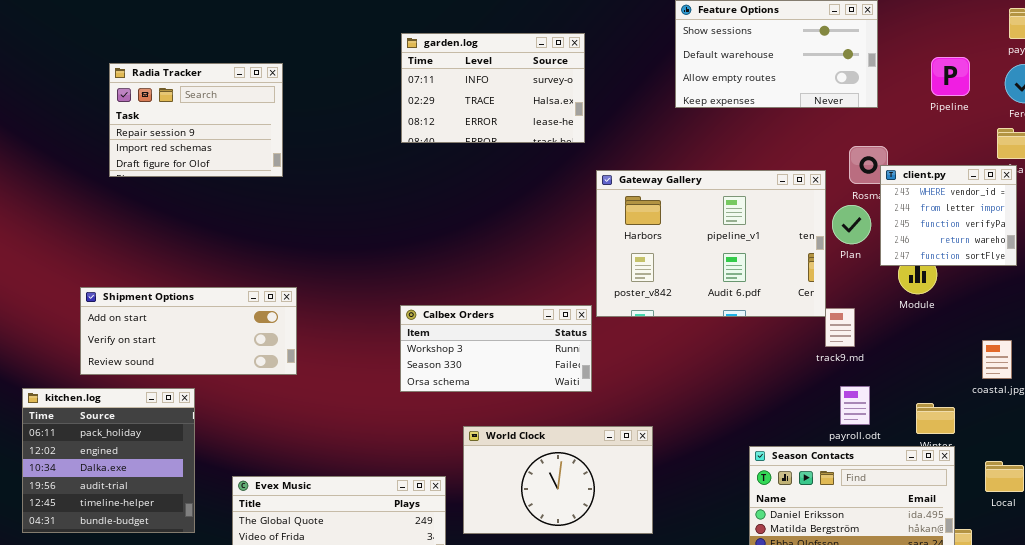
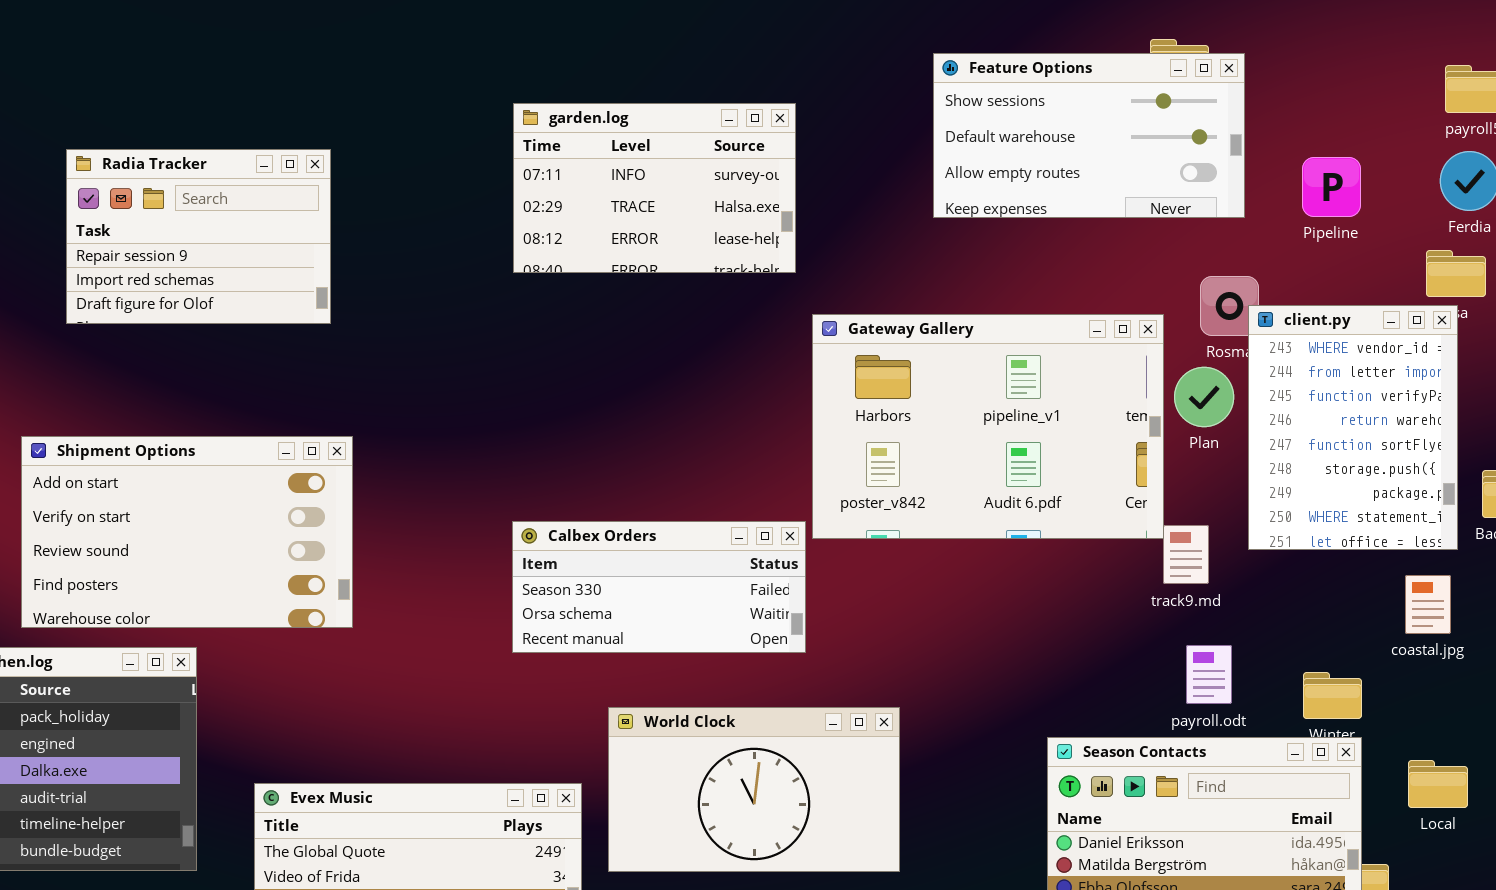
Pipeline: [931,57,970,96] -> [1302,157,1361,217], moved
client.py: [880,165,1017,266] -> [1248,305,1458,550], resized
Shipment Options: [80,287,297,375] -> [21,436,353,628], resized
Calbex Orders: [400,305,592,392] -> [512,521,806,653], scrolled down 1 row

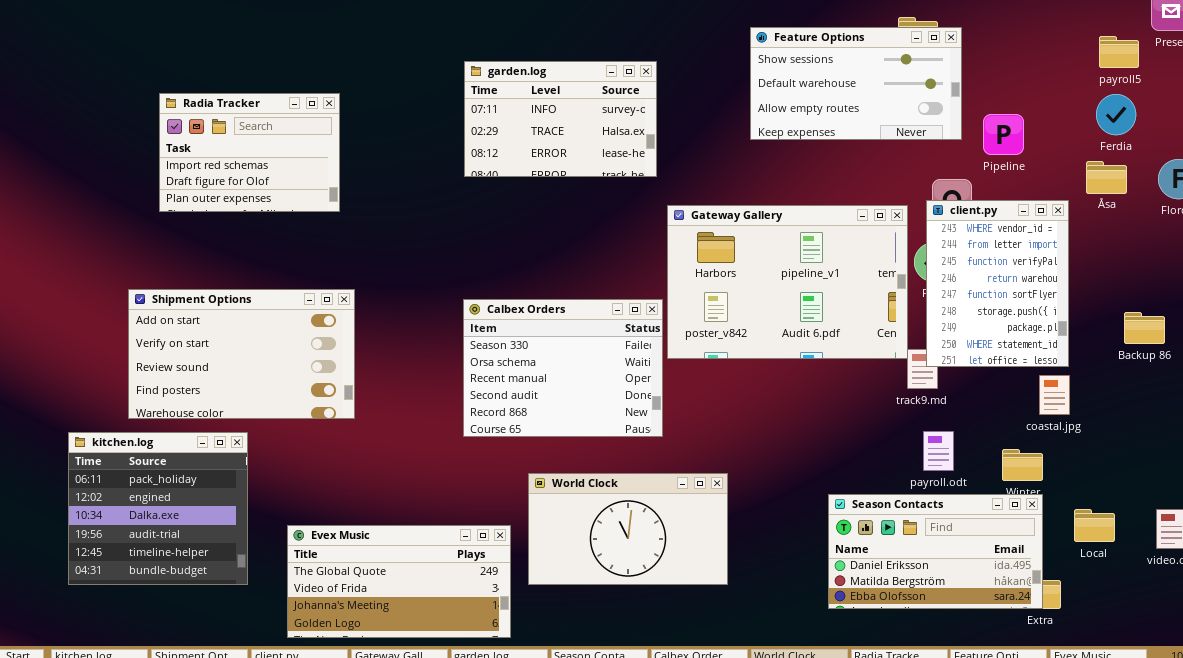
Radia Tracker: [66,149,331,324] -> [159,93,340,212], scrolled down 1 row
Pipeline: [1302,157,1361,217] -> [983,114,1024,155], moved
client.py: [1248,305,1458,550] -> [926,200,1069,367], moved
Calbex Orders: [512,521,806,653] -> [463,299,663,437], resized
coastal.jpg: [1405,575,1451,634] -> [1039,375,1070,415], moved

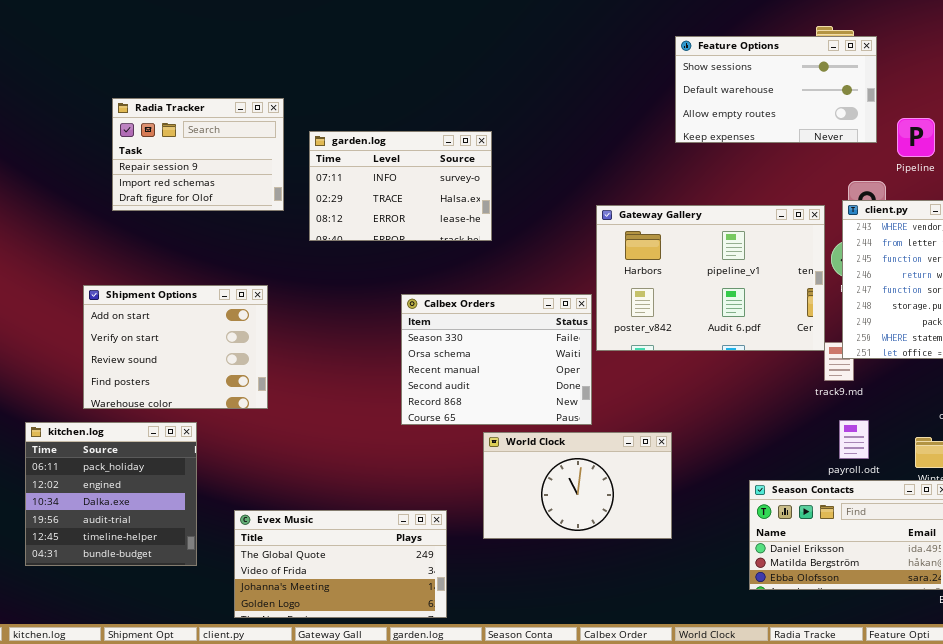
garden.log: [464,61,657,177] -> [309,131,492,241], moved
Radia Tracker: [159,93,340,212] -> [112,98,284,211], scrolled up 1 row
Shipment Options: [128,289,355,419] -> [83,285,268,409], resized
World Clock: [528,473,728,585] -> [483,432,672,539], moved

